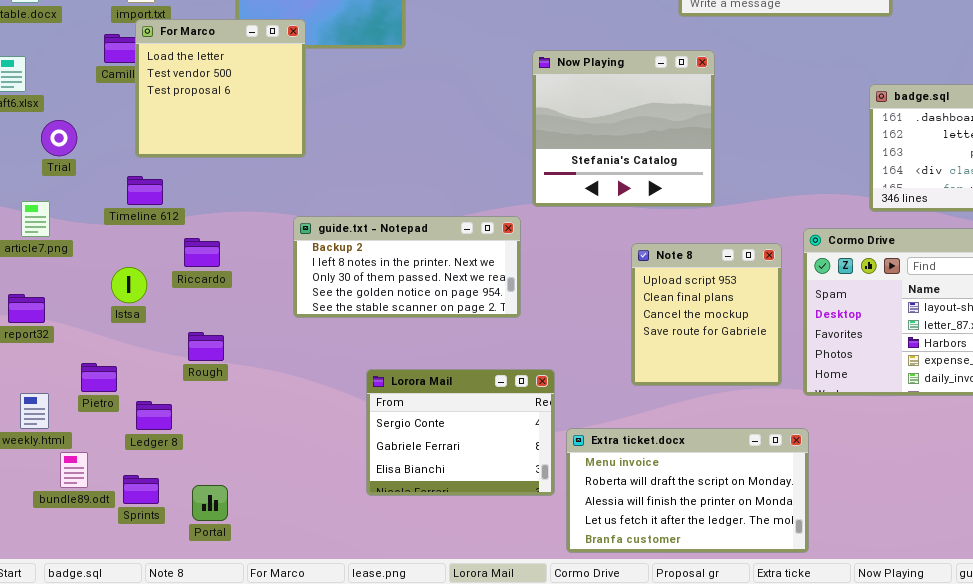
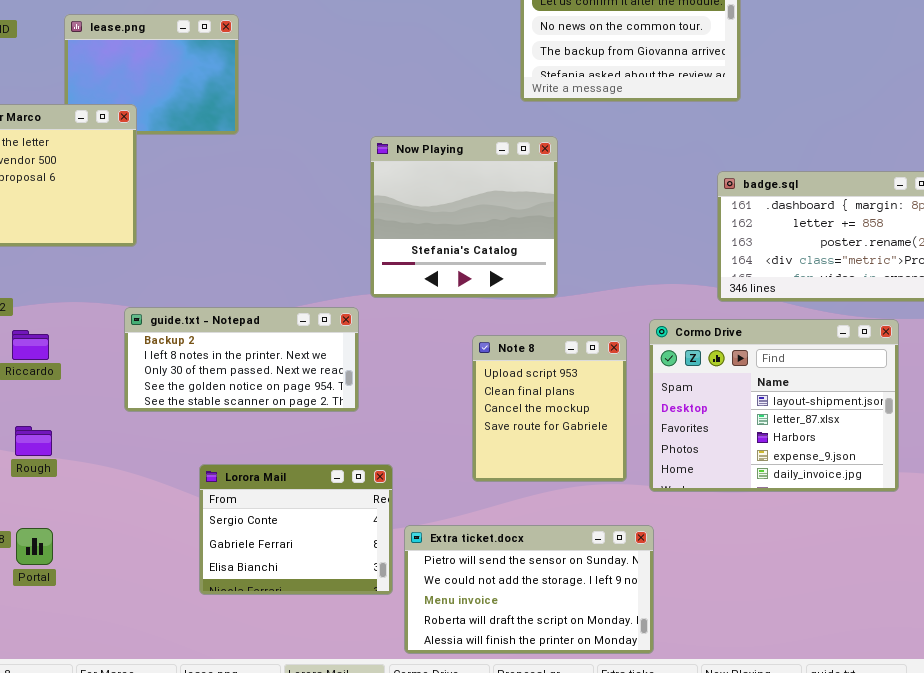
Extra ticket.docx: [566,428,809,553] -> [404,525,654,654], scrolled up 2 rows
Portal: [192,485,228,521] -> [16,528,53,565], moved

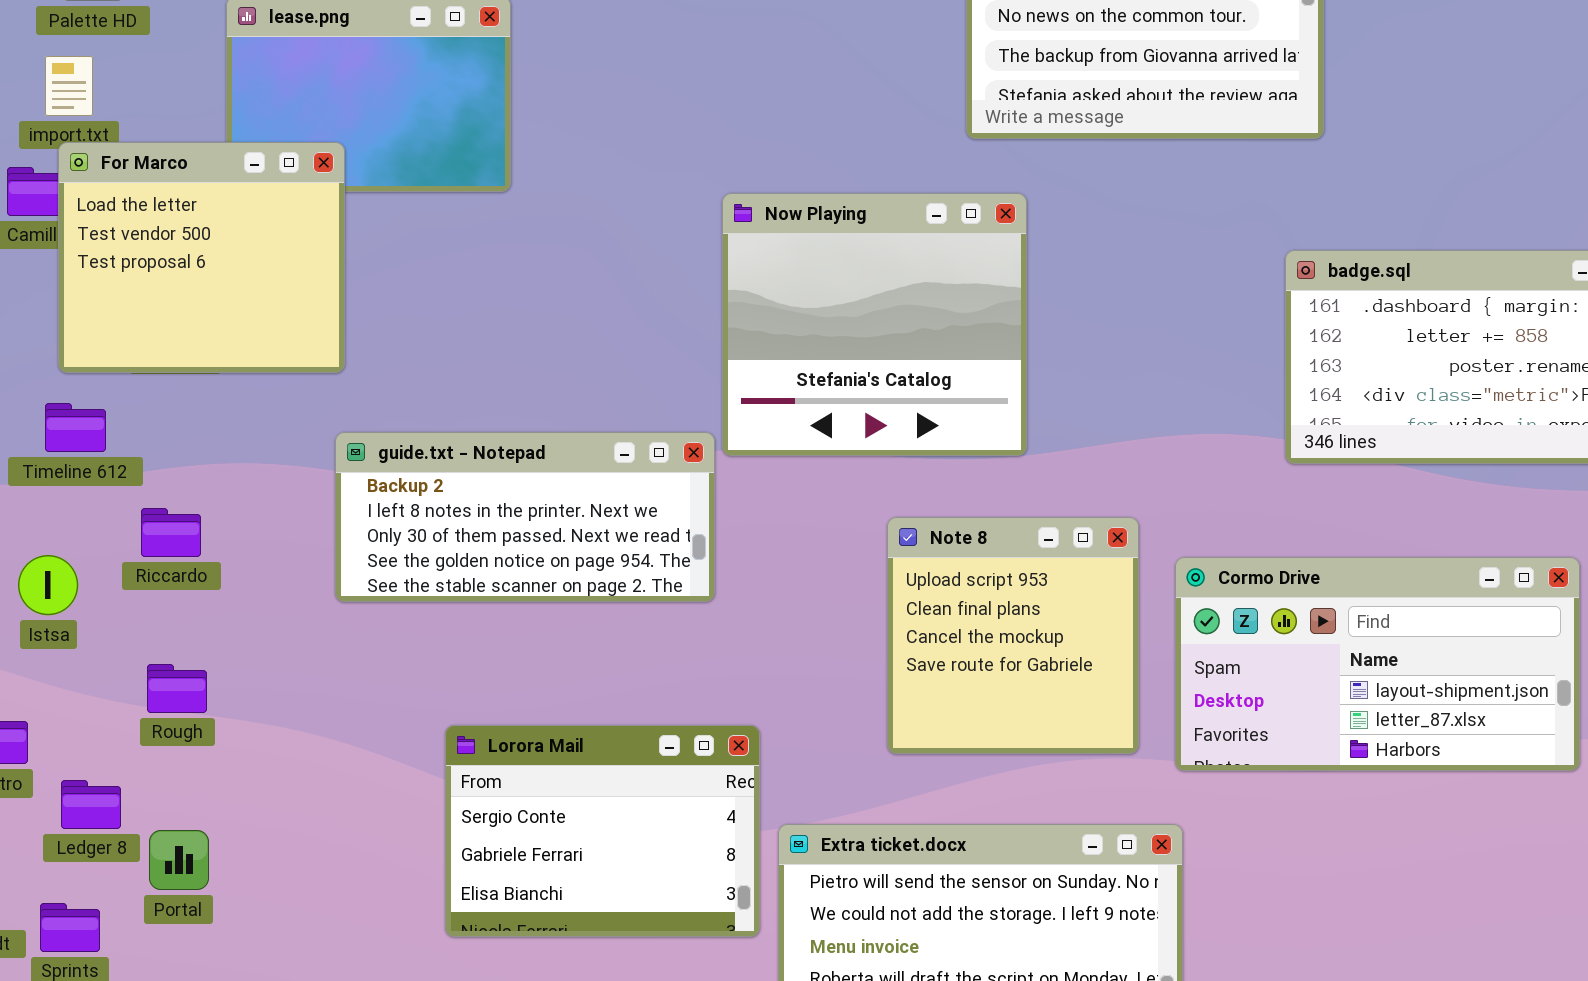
guide.txt - Notepad: [124,307,359,412] -> [335,432,715,602], moved
Cormo Drive: [649,319,899,492] -> [1175,557,1580,771], resized

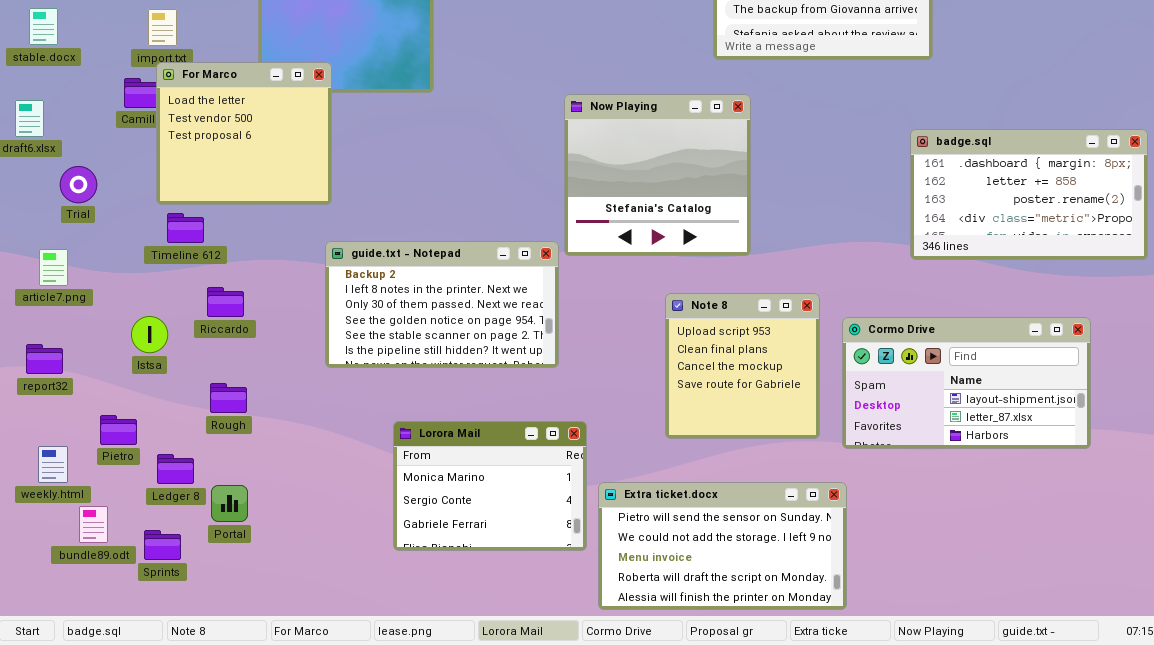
Timeline 612: [45,403,106,452] -> [167,213,204,243], moved
guide.txt - Notepad: [335,432,715,602] -> [325,241,559,368], resized
Lorora Mail: [445,725,760,937] -> [393,421,587,551], scrolled up 1 row

